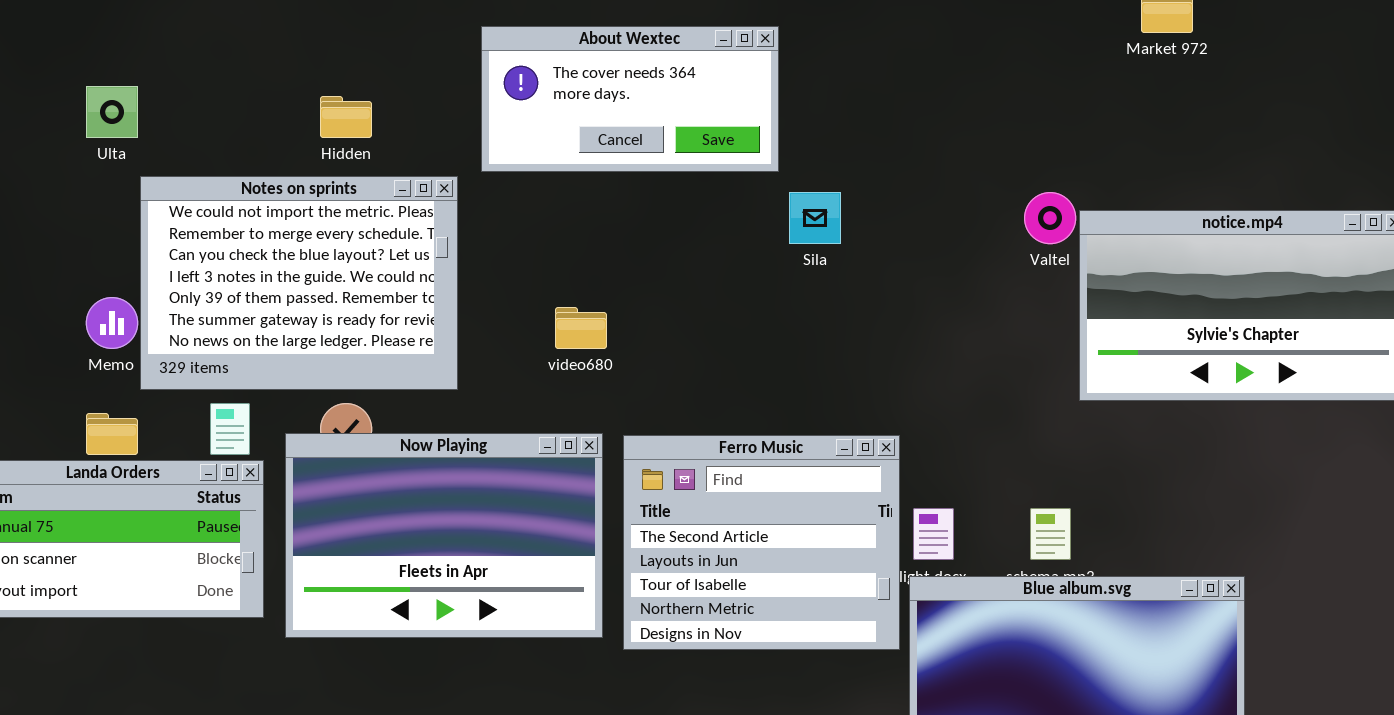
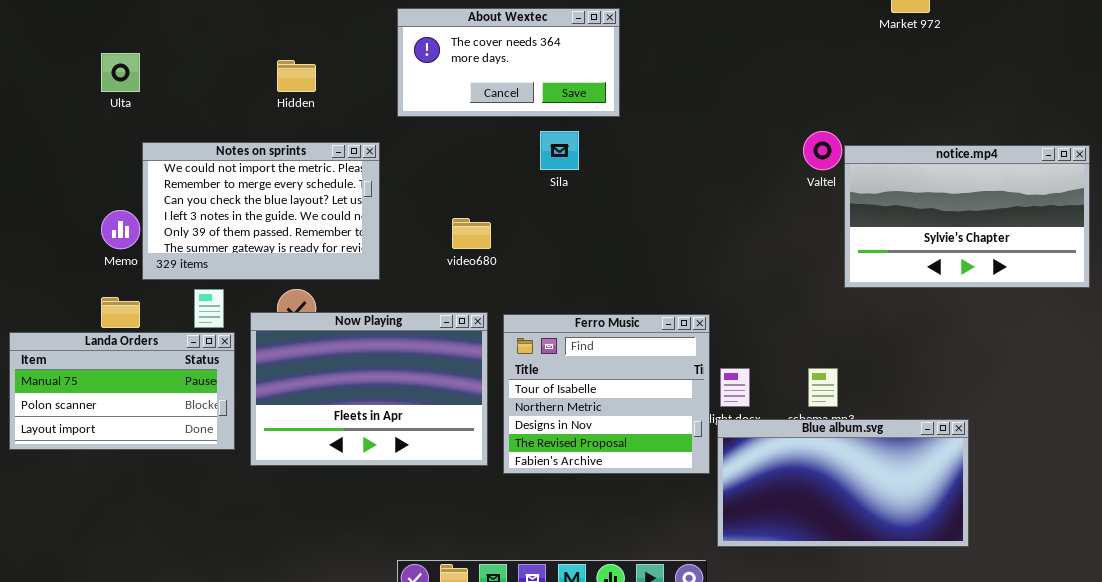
Notes on sprints: [140,176,458,390] -> [142,142,380,280], resized
Sila: [789,192,841,244] -> [540,131,579,170], moved
Ferro Music: [623,435,900,650] -> [503,314,710,474], scrolled down 2 rows

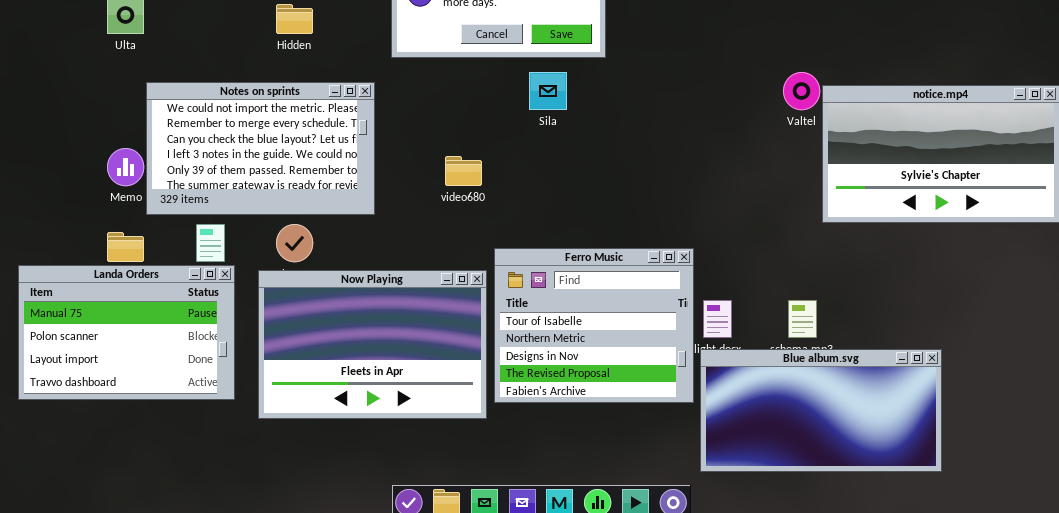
Now Playing: [250,312,488,466] -> [258,270,487,419], moved
Landa Orders: [9,332,235,450] -> [18,265,235,400], resized

